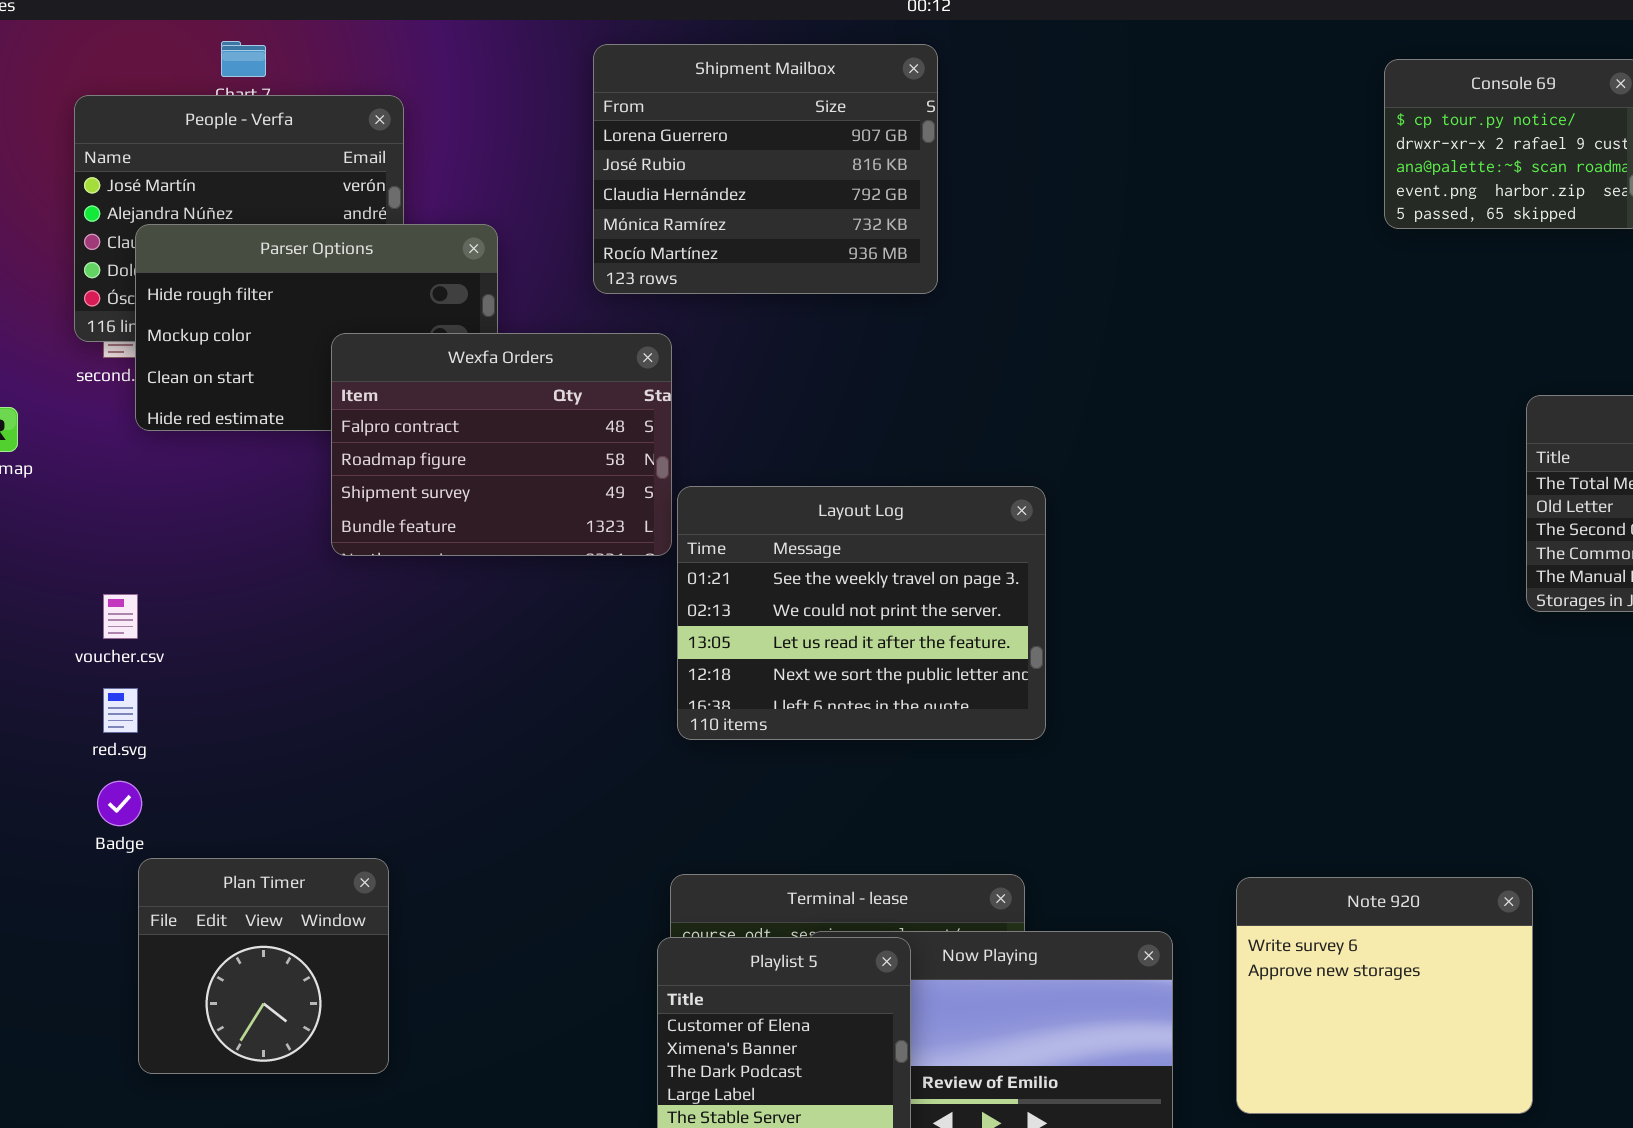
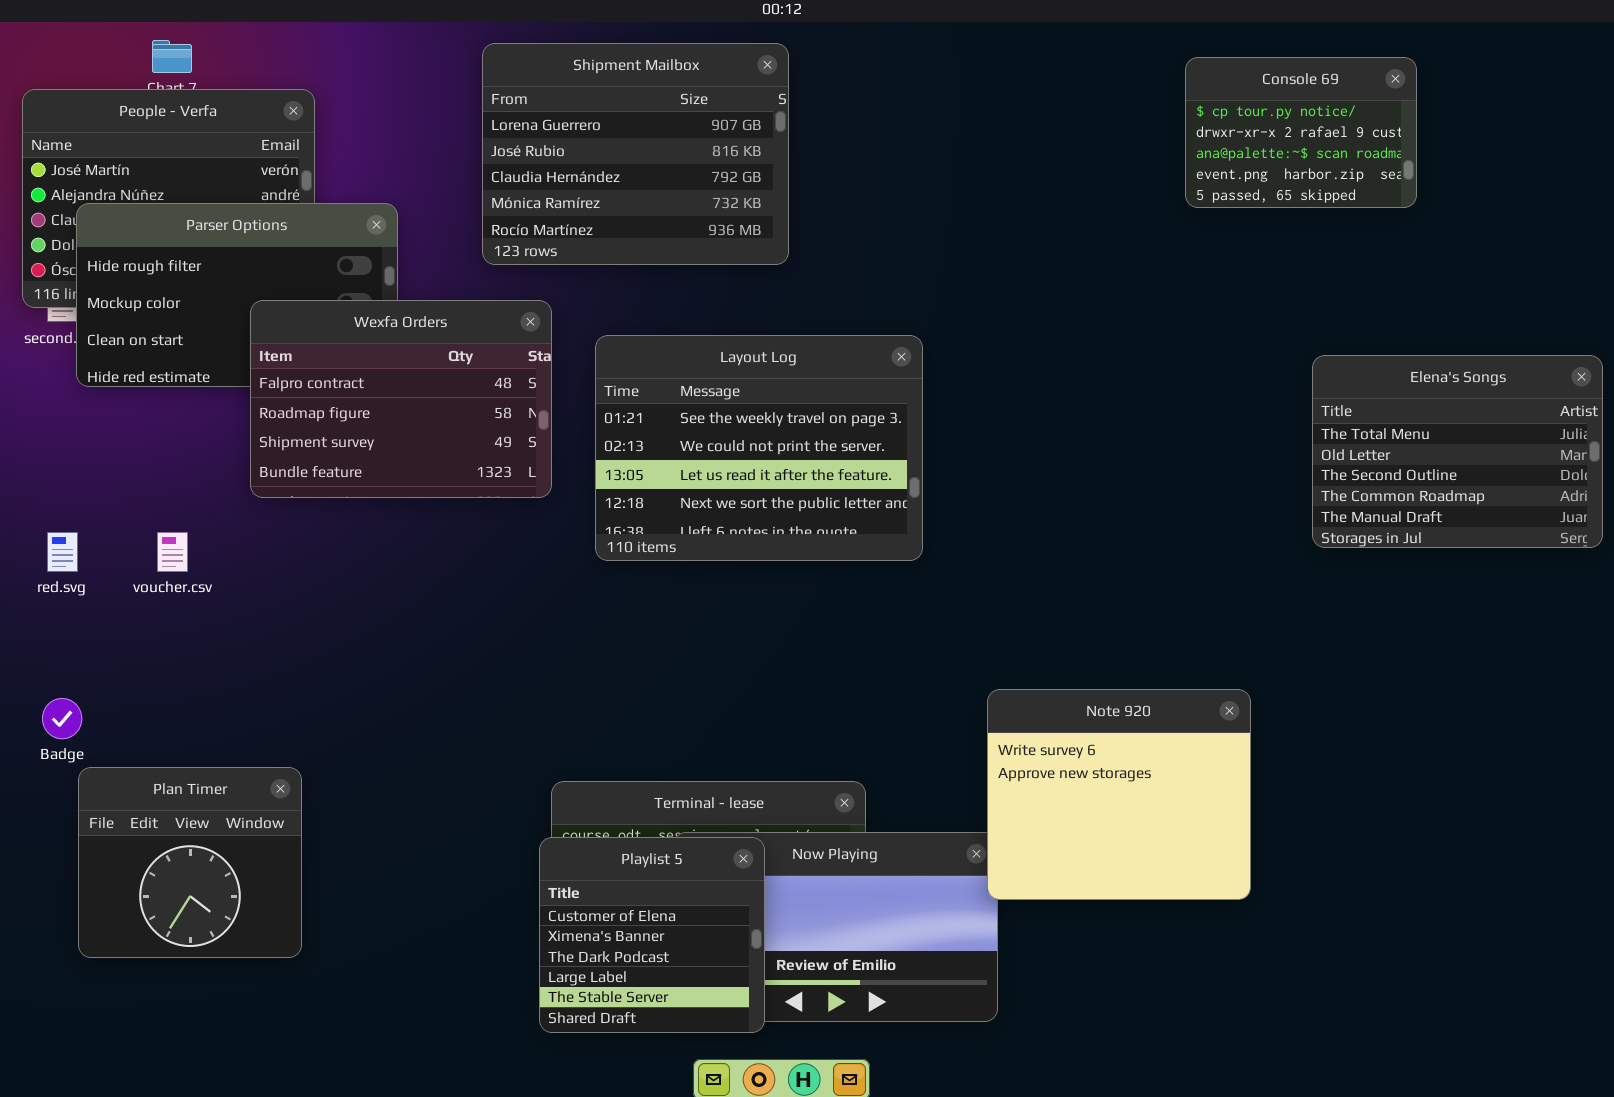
Layout Log: [677,486,1046,740] -> [595,335,923,561], moved
voucher.csv: [103,594,138,639] -> [157,532,188,572], moved
red.svg: [103,688,138,733] -> [47,532,78,572], moved
Note 920: [1236,877,1533,1114] -> [987,689,1251,900], moved

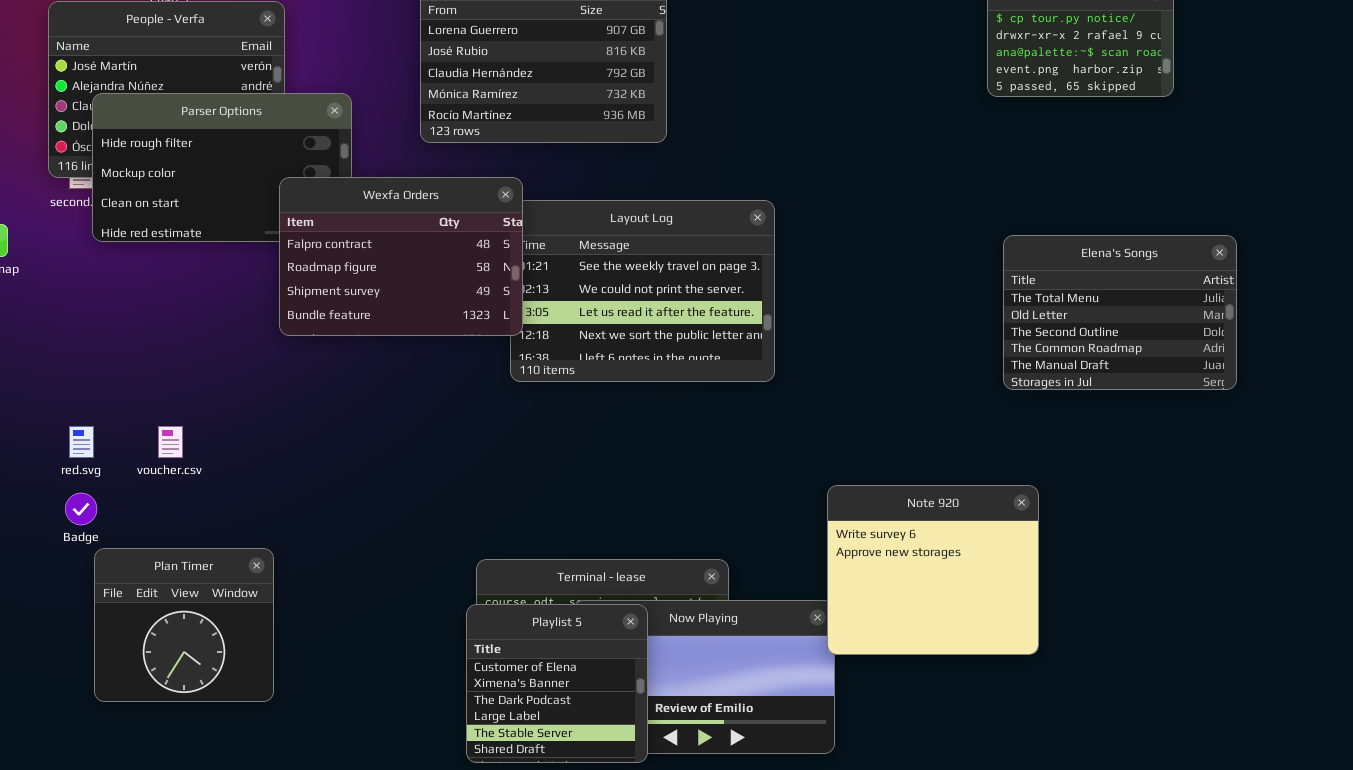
Wexfa Orders: [250,300,552,498] -> [279,177,523,336], moved
Elena's Songs: [1312,355,1603,548] -> [1003,235,1237,390], moved
red.svg: [47,532,78,572] -> [69,426,94,458], moved
voucher.csv: [157,532,188,572] -> [158,426,183,458], moved

